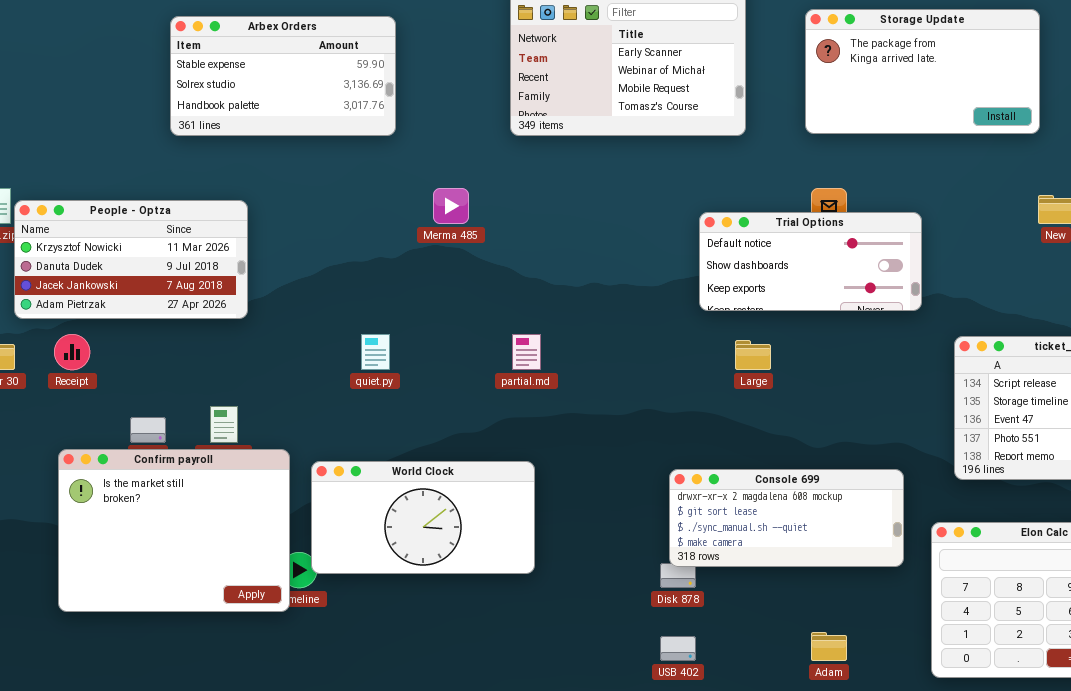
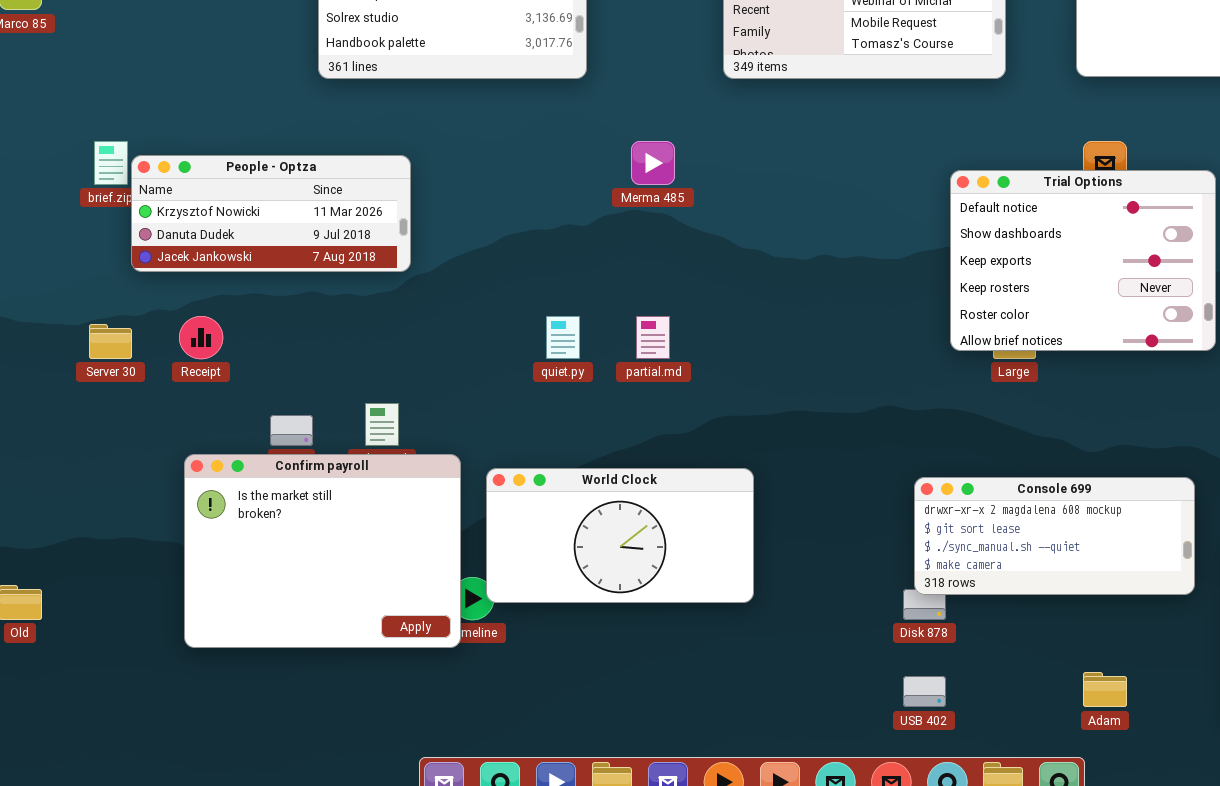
People - Optza: [14,200,248,319] -> [131,155,411,272], resized
Trial Options: [699,212,922,311] -> [950,170,1216,351], resized
partial.md: [512,334,541,370] -> [636,316,670,359], moved

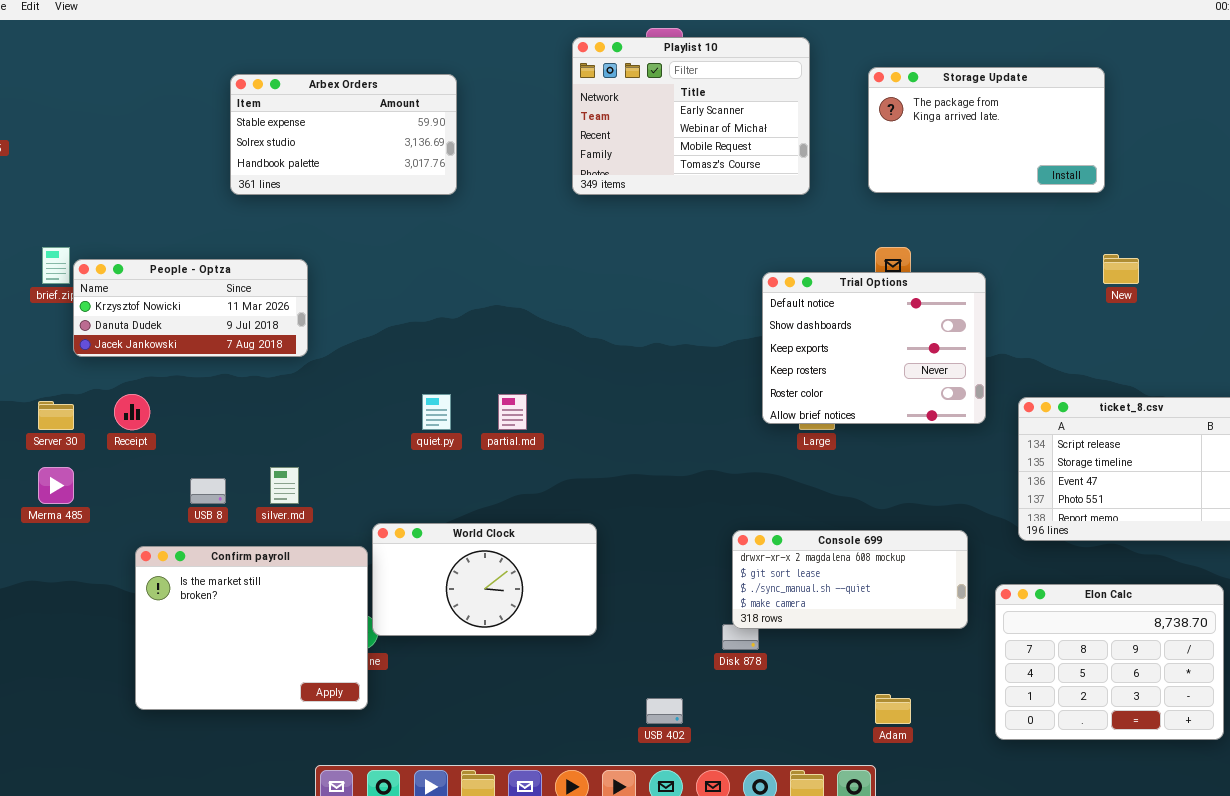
Merma 485: [631,141,675,185] -> [38,467,74,504], moved
Confirm payroll: [184,454,461,648] -> [135,546,368,710], moved
USB 402: [903,676,946,707] -> [646,698,683,724], moved

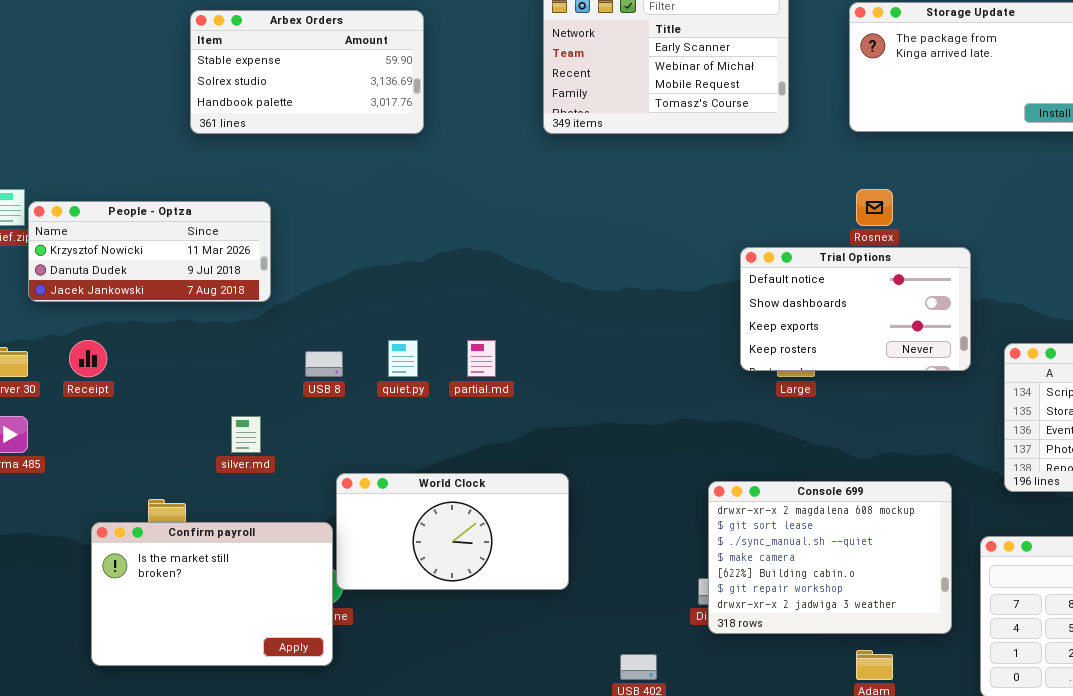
Trial Options: [762,272,986,424] -> [740,247,971,371], resized
USB 8: [190,478,226,504] -> [305,351,343,377], moved
Console 699: [732,530,968,629] -> [708,481,952,634], resized
Confirm payroll: [135,546,368,710] -> [91,522,333,666], resized

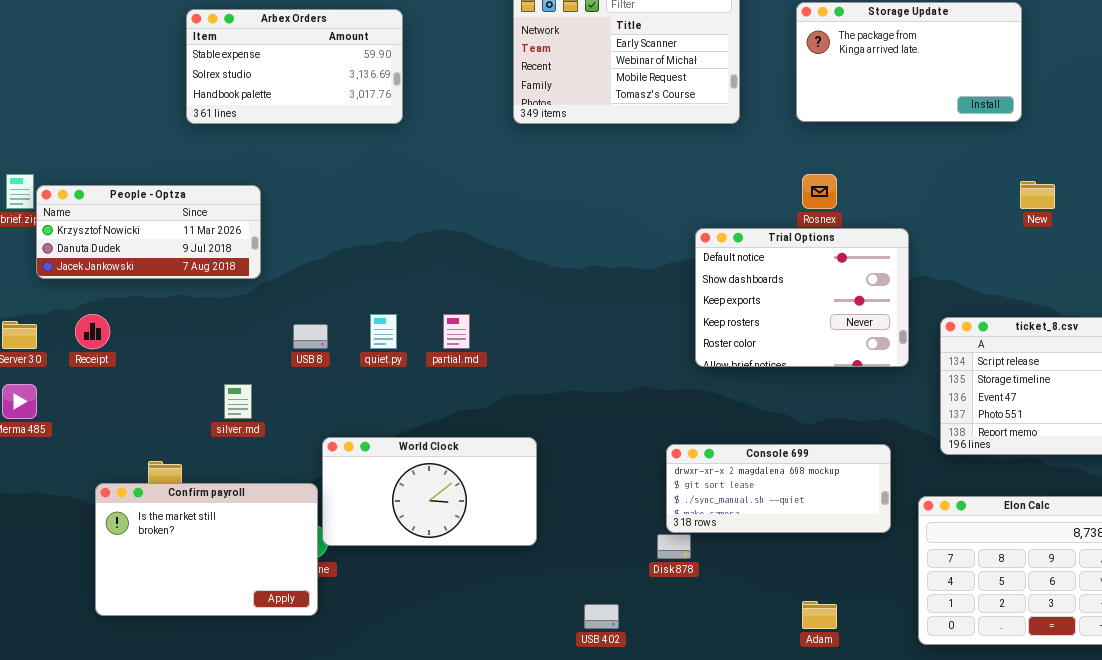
Trial Options: [740,247,971,371] -> [695,228,909,367], resized
Console 699: [708,481,952,634] -> [666,444,891,533], resized

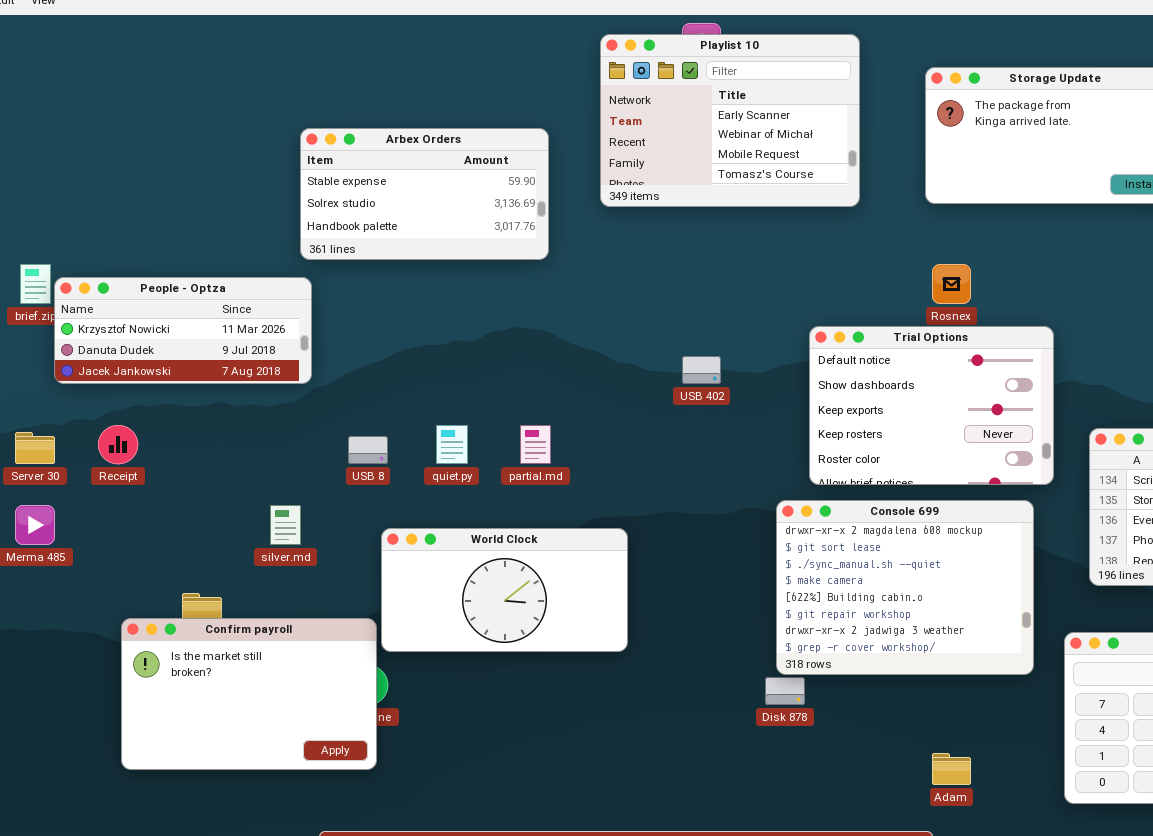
Arbex Orders: [186,9,403,124] -> [300,128,549,260], moved
World Clock: [322,437,537,546] -> [381,528,628,652], moved
Console 699: [666,444,891,533] -> [776,500,1034,675], resized
USB 402: [584,604,619,629] -> [682,356,721,384], moved

